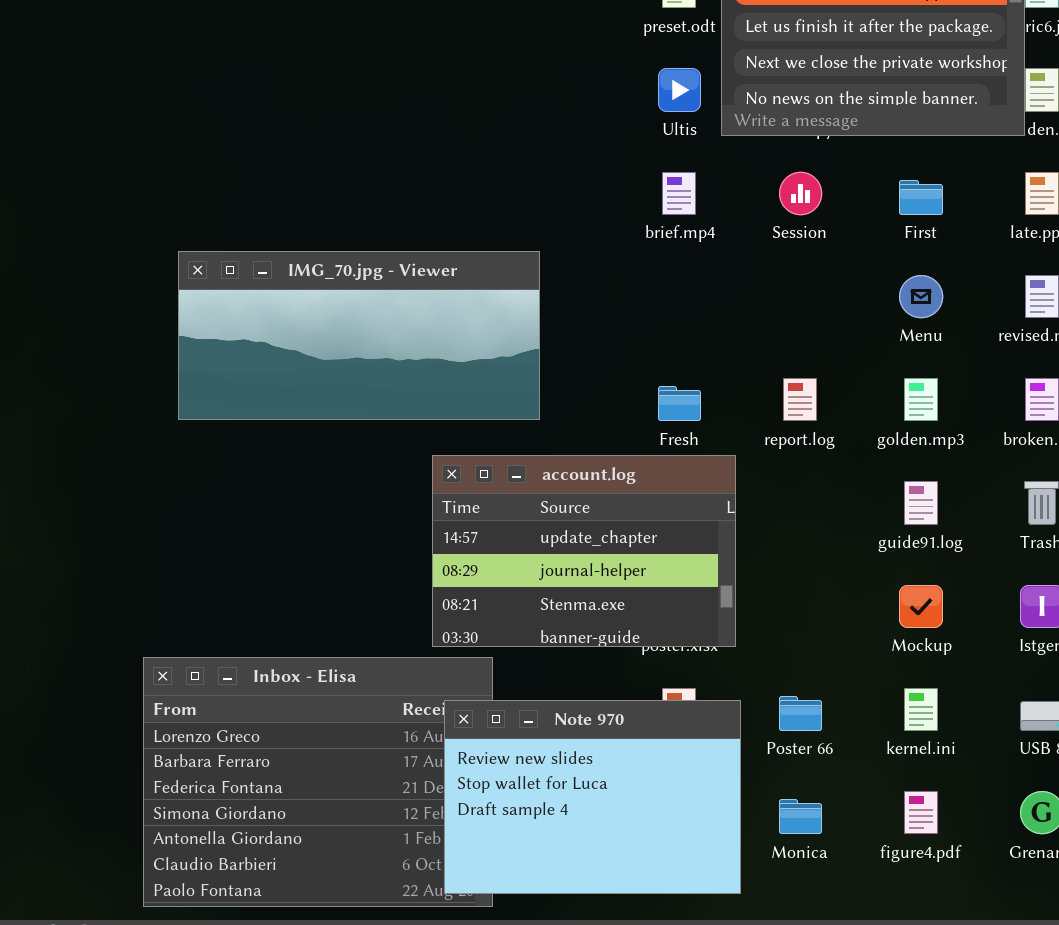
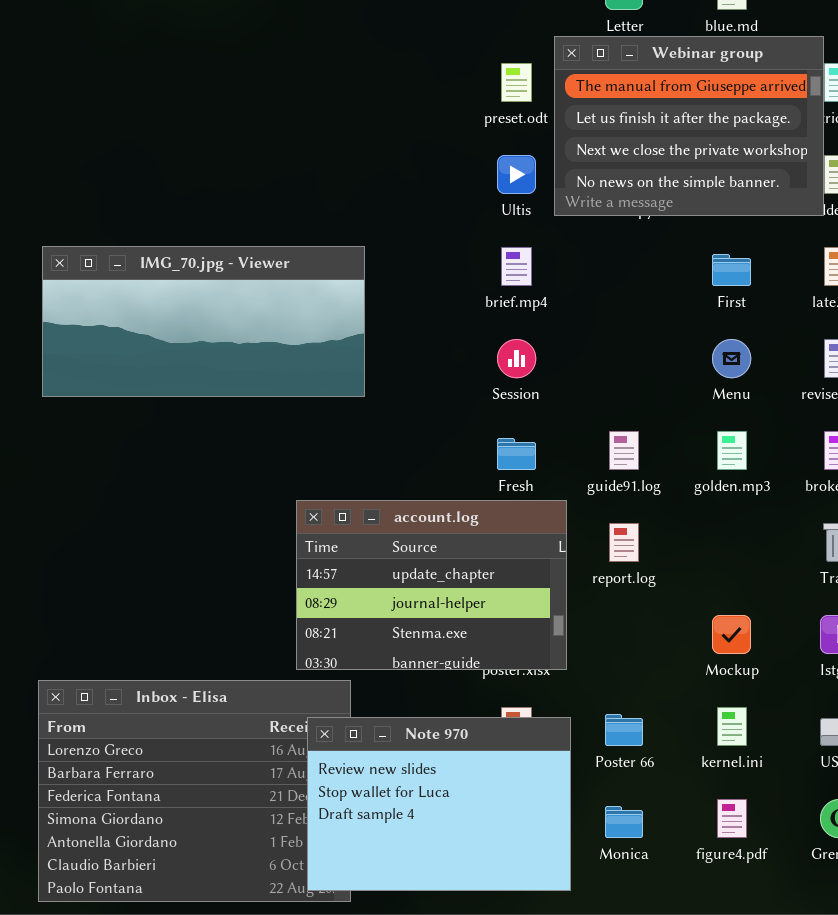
Session: [779,172,822,215] -> [497,339,536,378], moved
IMG_70.jpg - Viewer: [178,251,540,420] -> [42,246,365,397], moved
report.log: [783,378,817,421] -> [609,523,639,562], moved
guide91.log: [904,481,938,525] -> [609,431,639,470], moved

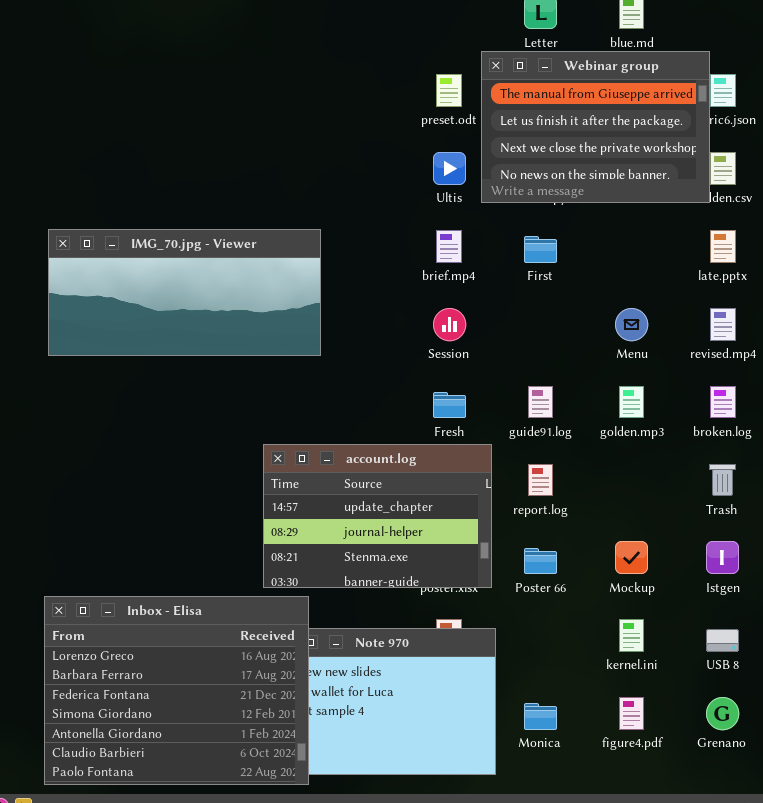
First: [712,254,751,286] -> [524,236,557,263], moved
Inbox - Elisa: [38,680,351,902] -> [44,596,309,785], raised
Poster 66: [605,714,643,746] -> [524,548,557,574], moved

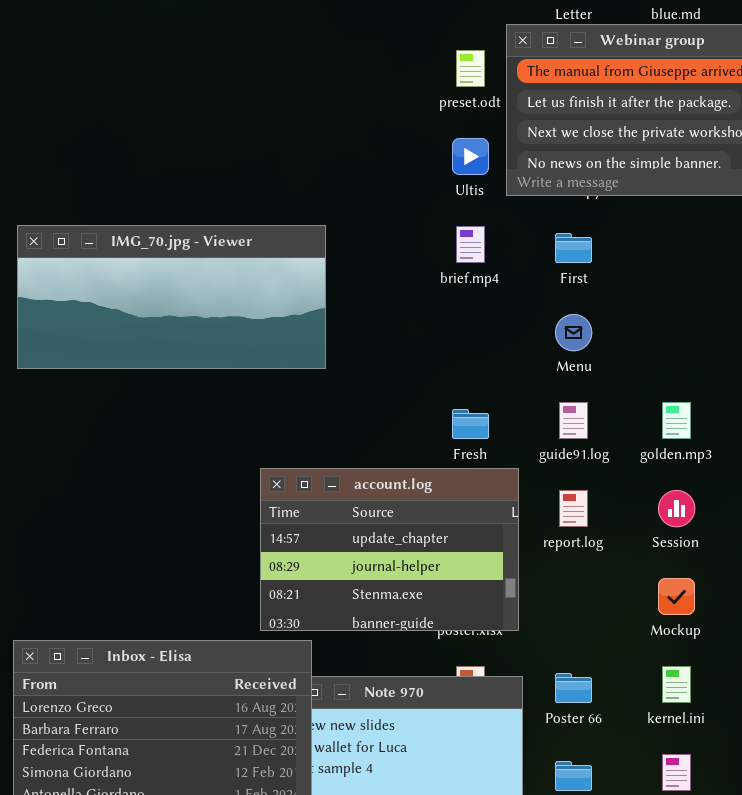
Session: [433,308,466,341] -> [658,490,695,527], moved
Menu: [615,308,648,341] -> [555,314,592,351], moved
Poster 66: [524,548,557,574] -> [555,673,592,703], moved

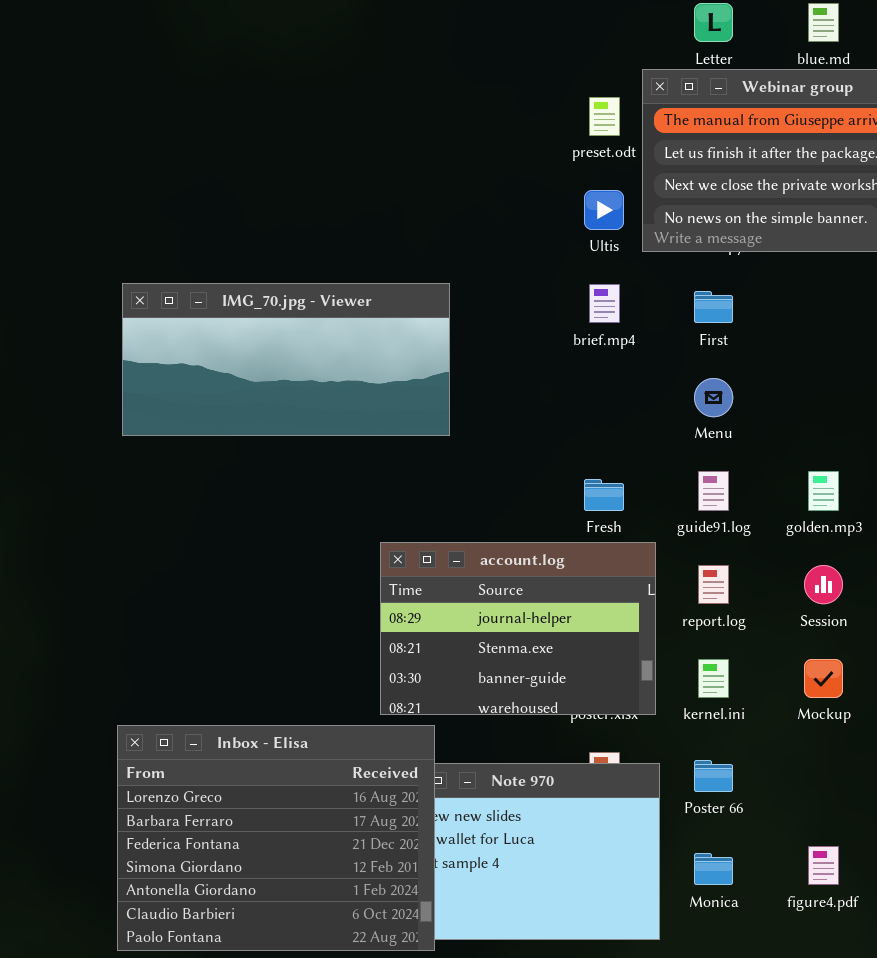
account.log: [260,468,519,631] -> [380,542,656,715], scrolled down 1 row
kernel.ini: [662,666,691,703] -> [698,659,729,698], moved

